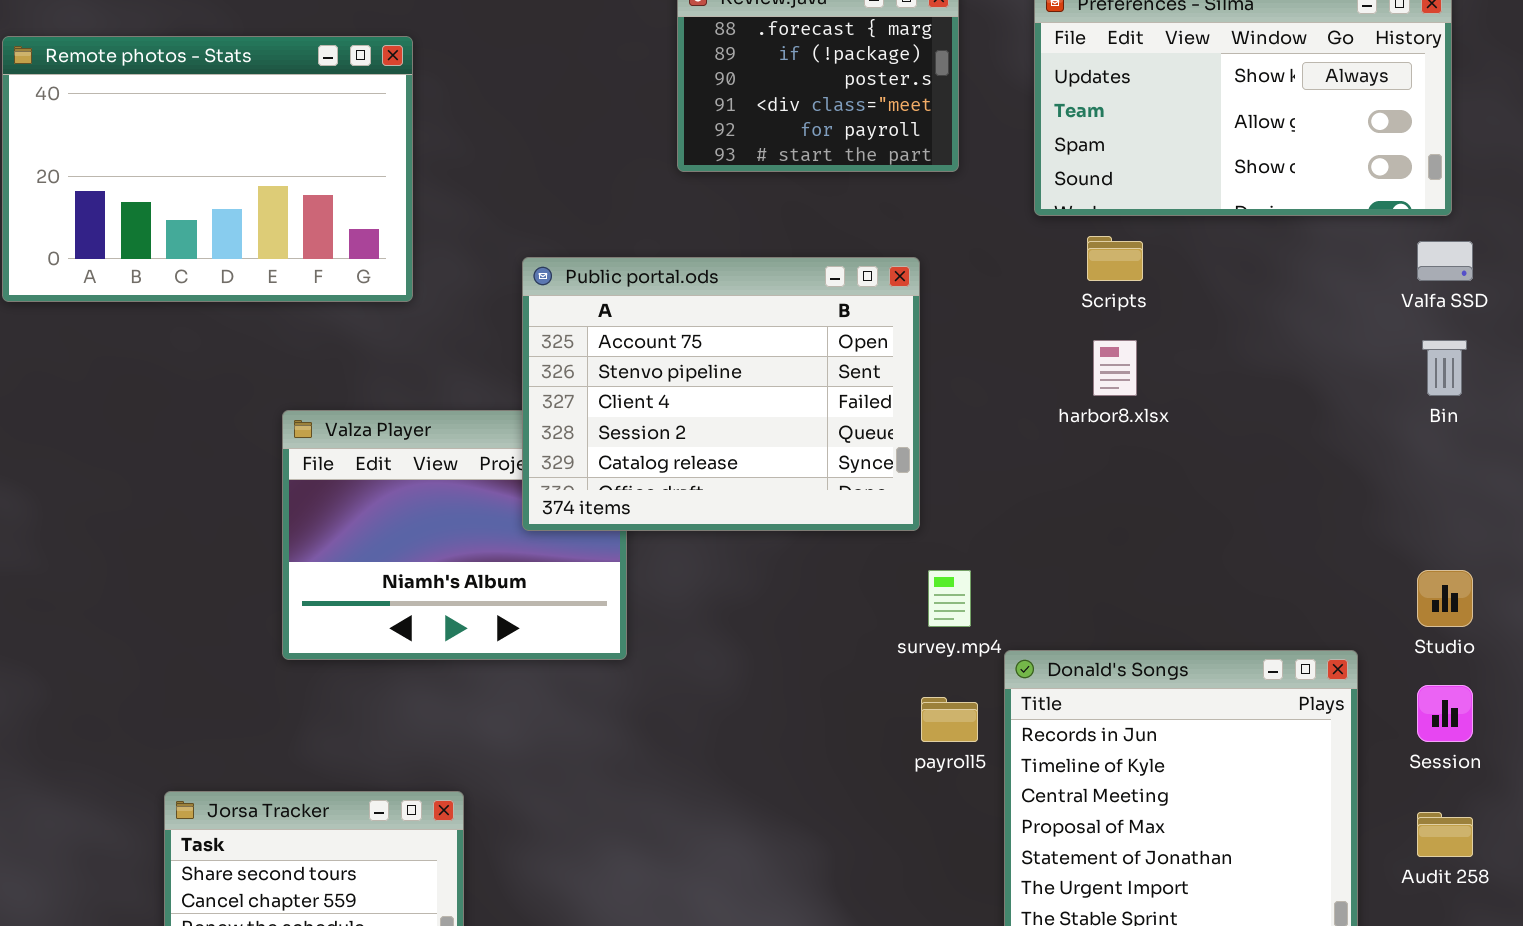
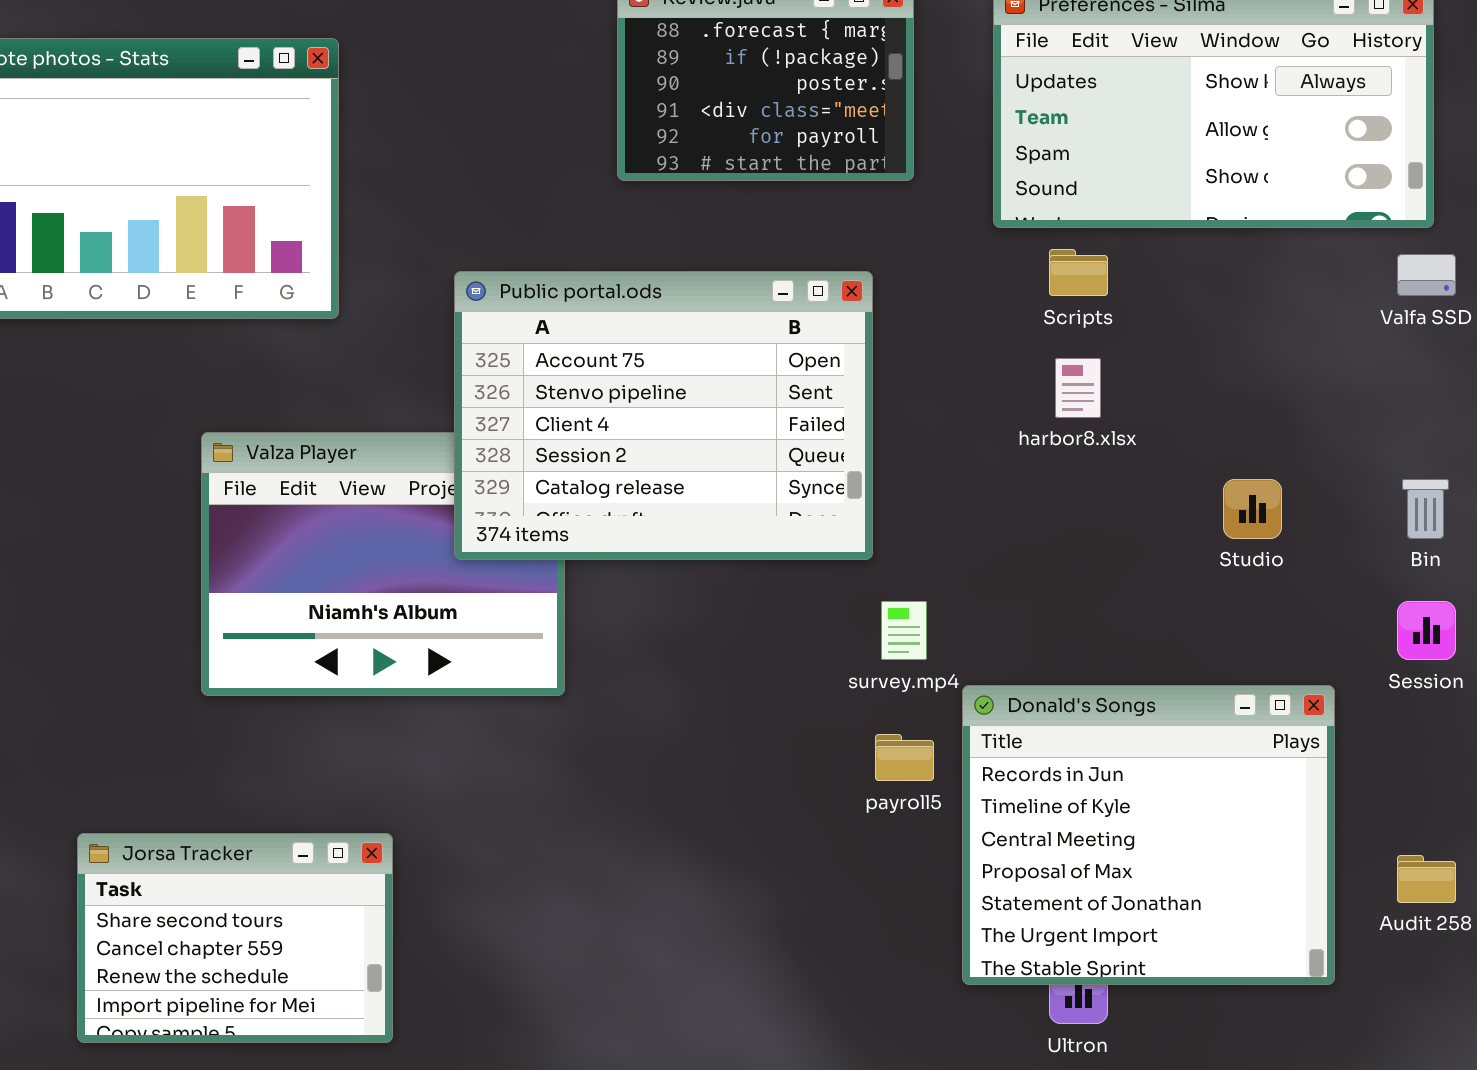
Bin: [1422,340,1467,396] -> [1402,479,1449,539], moved
Studio: [1417,570,1473,627] -> [1223,479,1282,539], moved
Session: [1417,685,1473,742] -> [1397,601,1456,660], moved

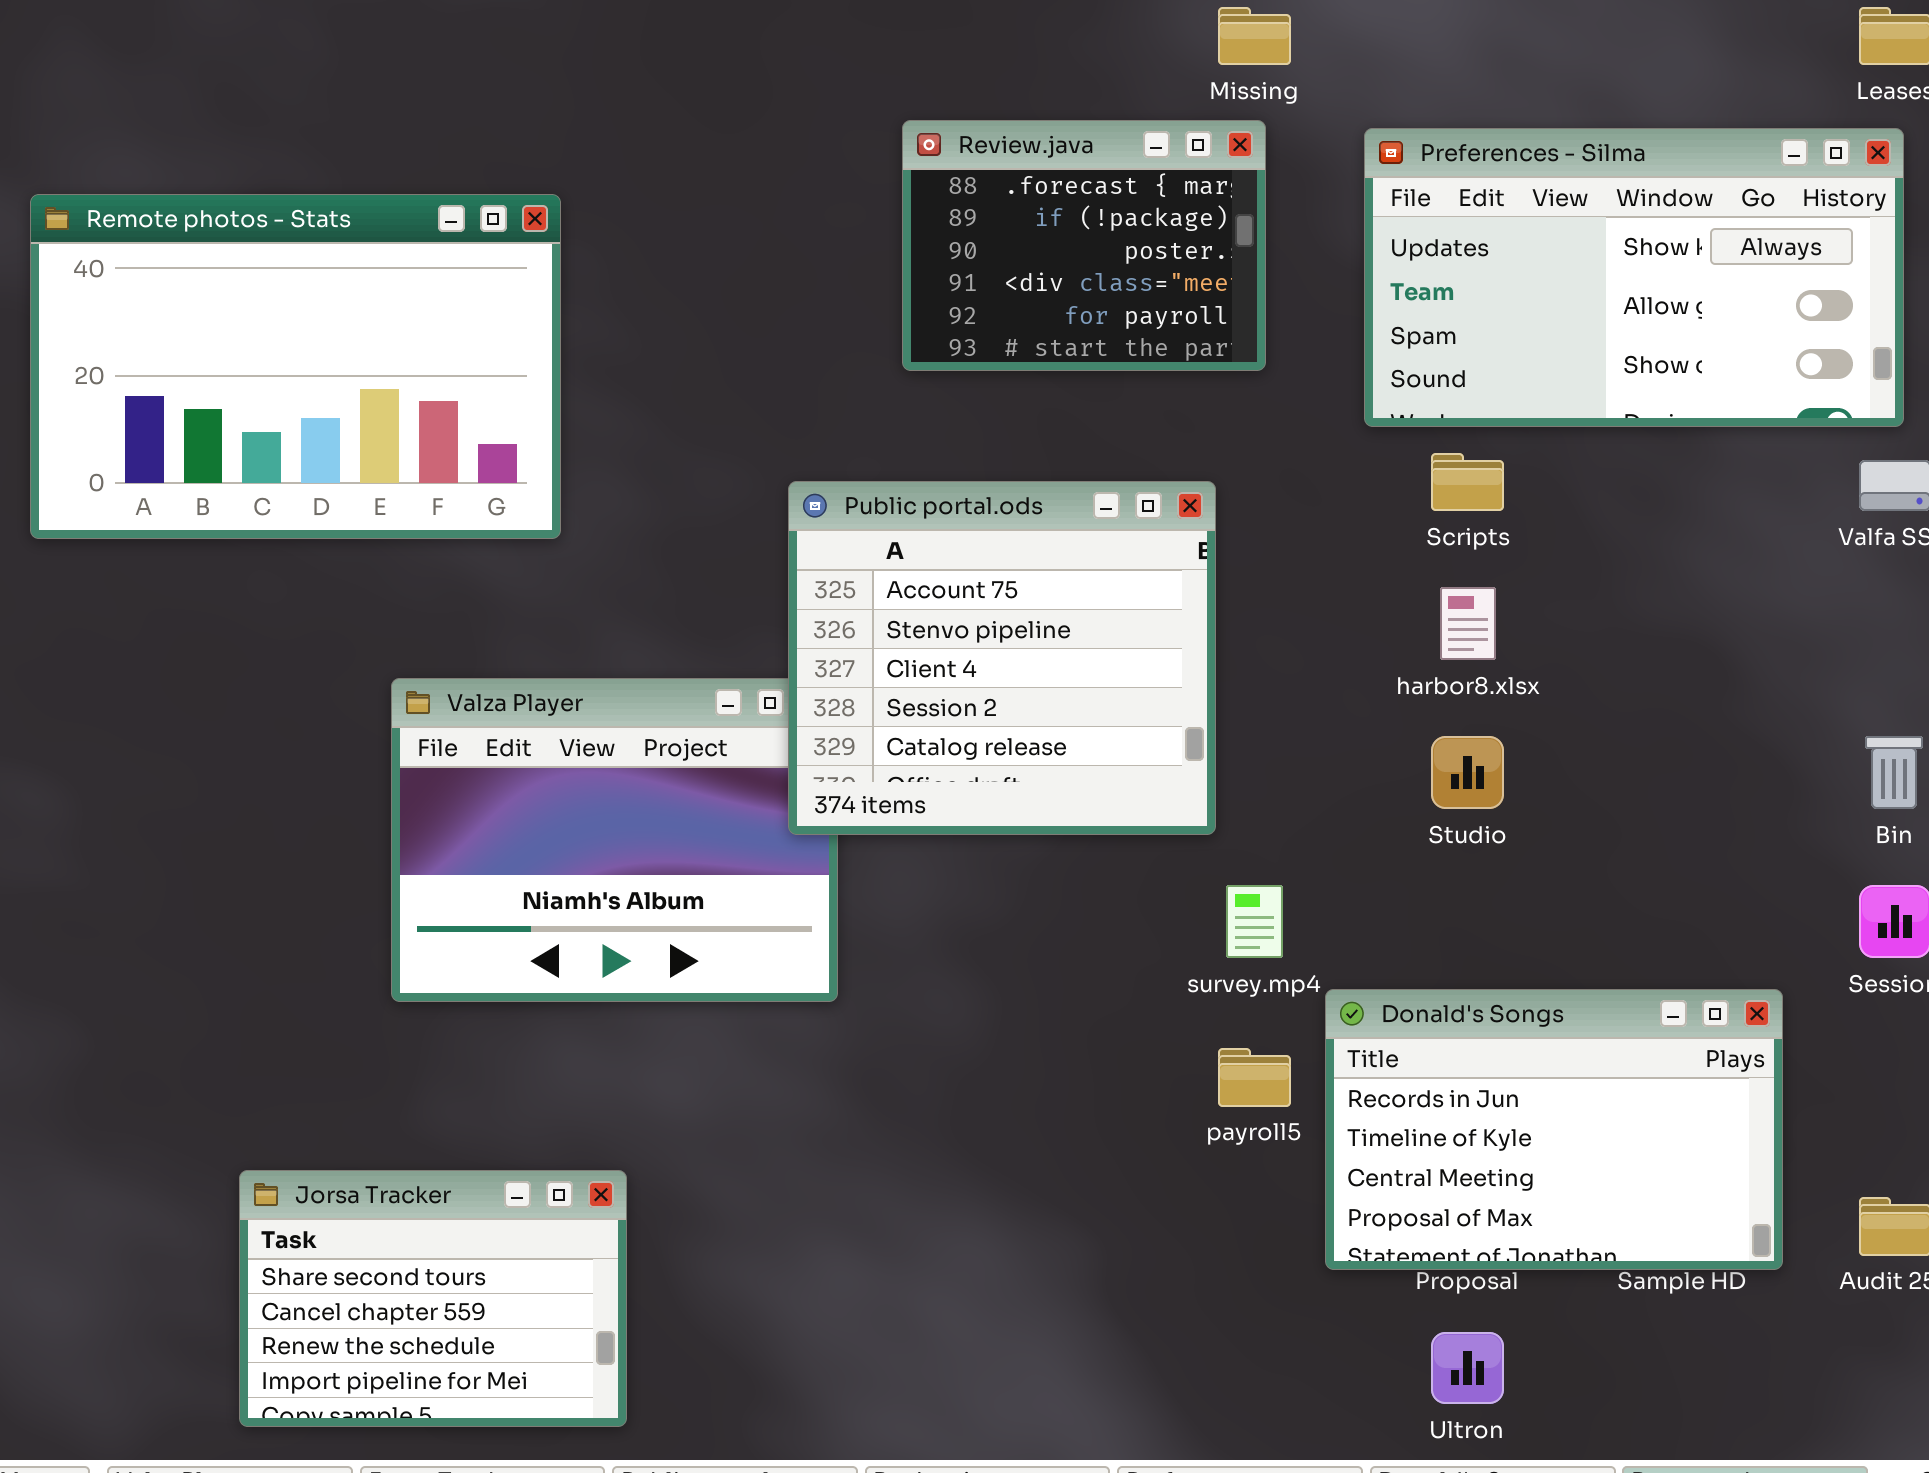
Public portal.ods: [454,271,873,560] -> [788,481,1216,835], resized
Studio: [1223,479,1282,539] -> [1431,736,1504,809], moved
Donald's Songs: [962,685,1335,985] -> [1325,989,1783,1270], resized

